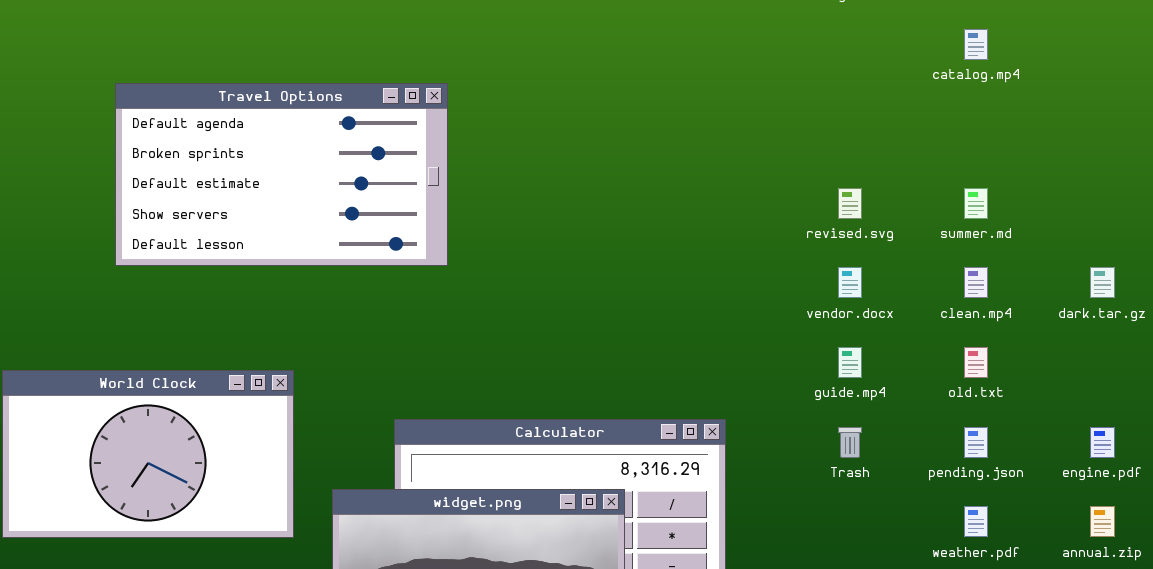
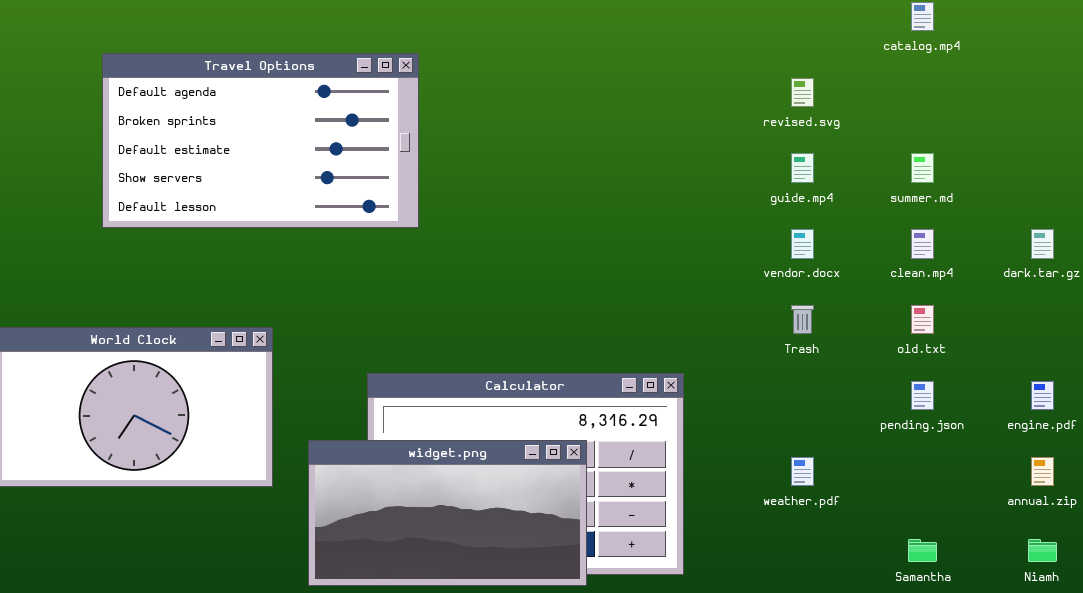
revised.svg: [838,188,862,219] -> [791,78,814,107], moved
guide.mp4: [838,347,862,378] -> [791,153,814,183], moved
Trash: [838,427,862,458] -> [791,305,814,334], moved
weather.pdf: [964,506,988,537] -> [791,457,814,486], moved

